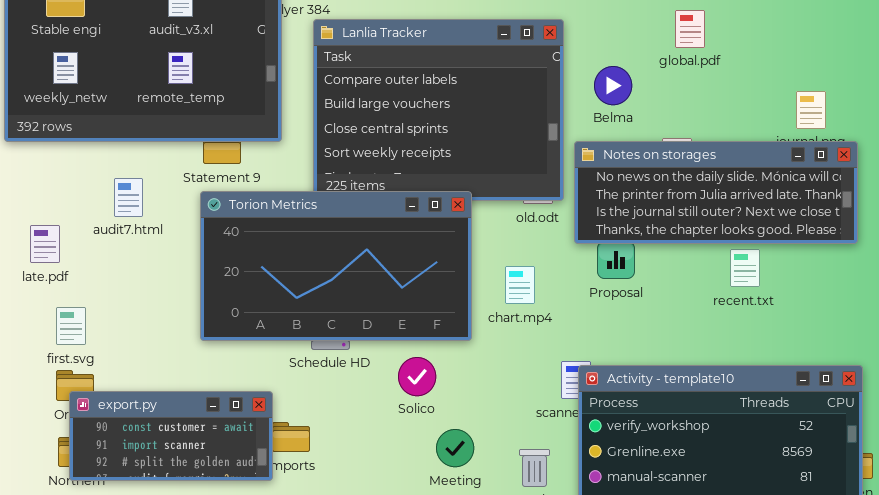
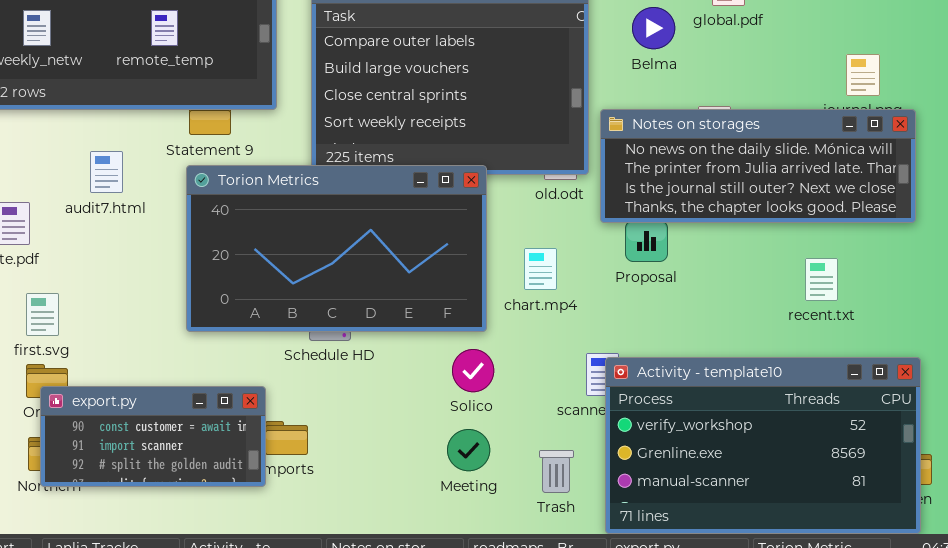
Belma: [594,66,632,105] -> [632,7,675,49], moved
recent.txt: [730,249,760,287] -> [805,258,838,301], moved
Solico: [398,357,436,396] -> [452,349,494,392], moved

